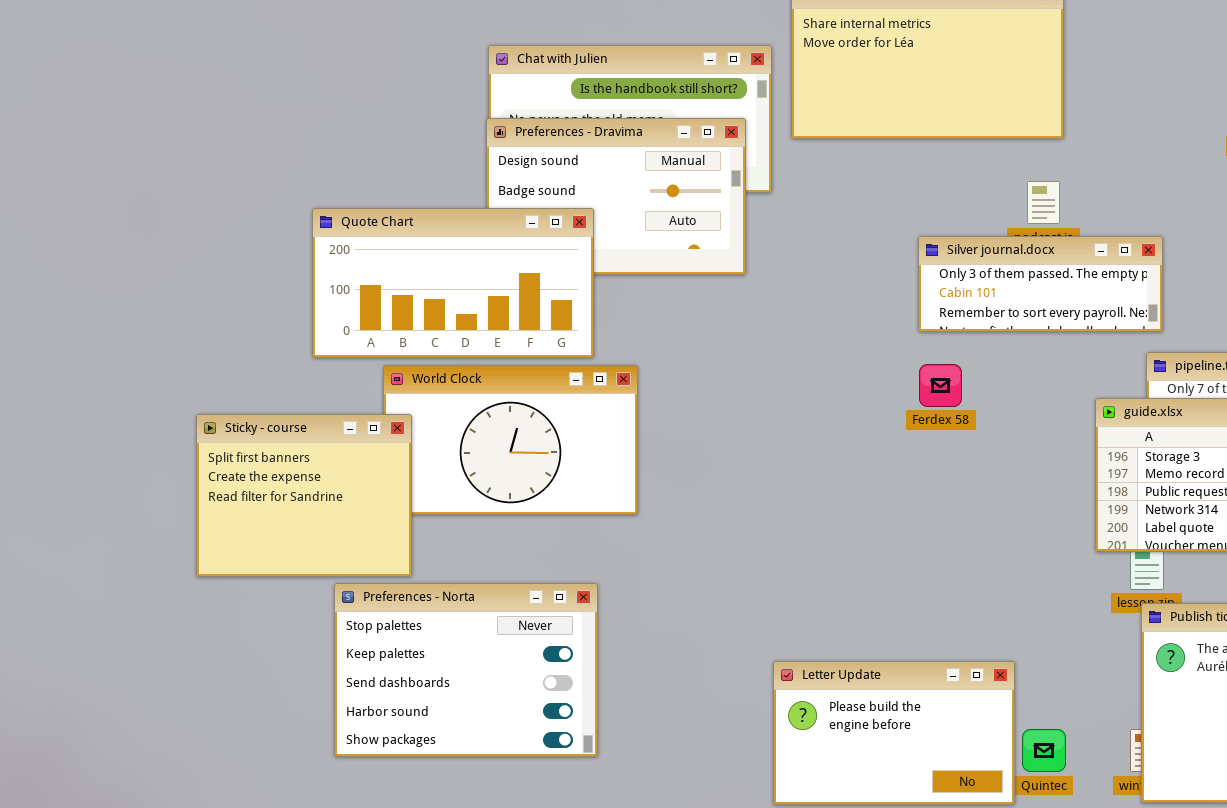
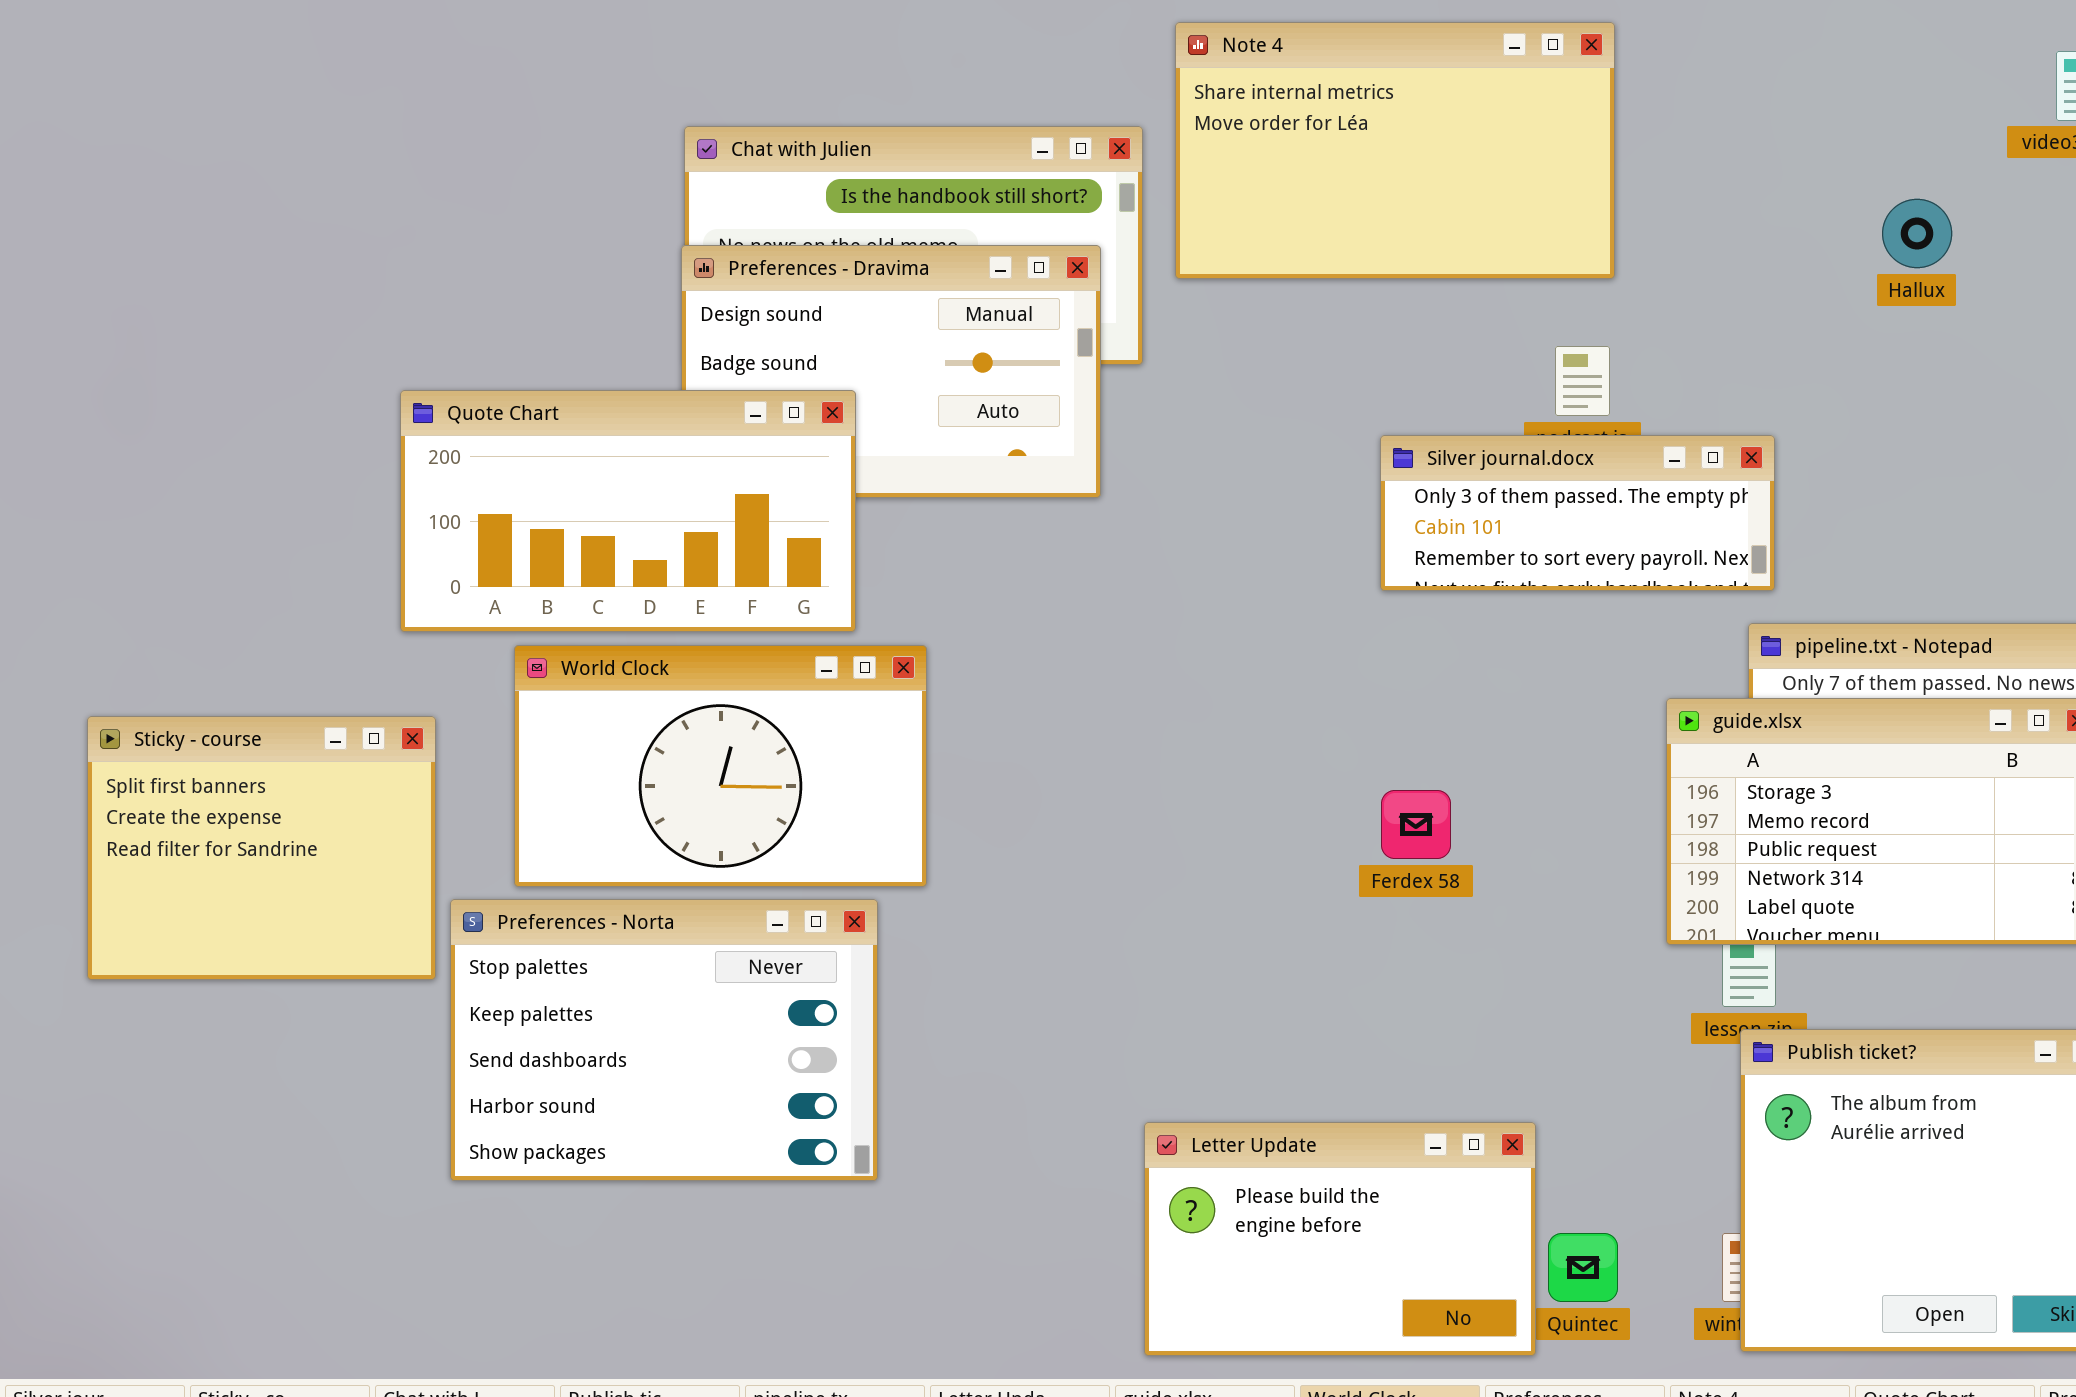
Ferdex 58: [919,364,962,407] -> [1381,790,1451,859], moved
Sticky - course: [196,414,412,577] -> [87,716,436,980], moved
Preferences - Norta: [334,583,598,757] -> [450,899,878,1181], moved

